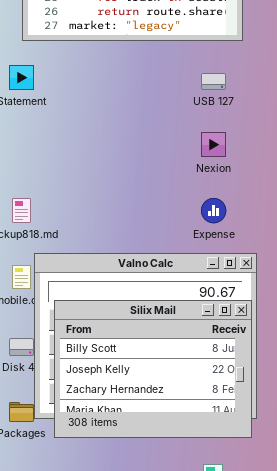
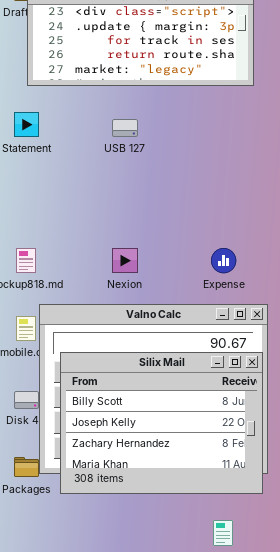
USB 127: [201,73,226,90] -> [112,119,138,137], moved
Nexion: [201,132,226,157] -> [112,248,138,273], moved

